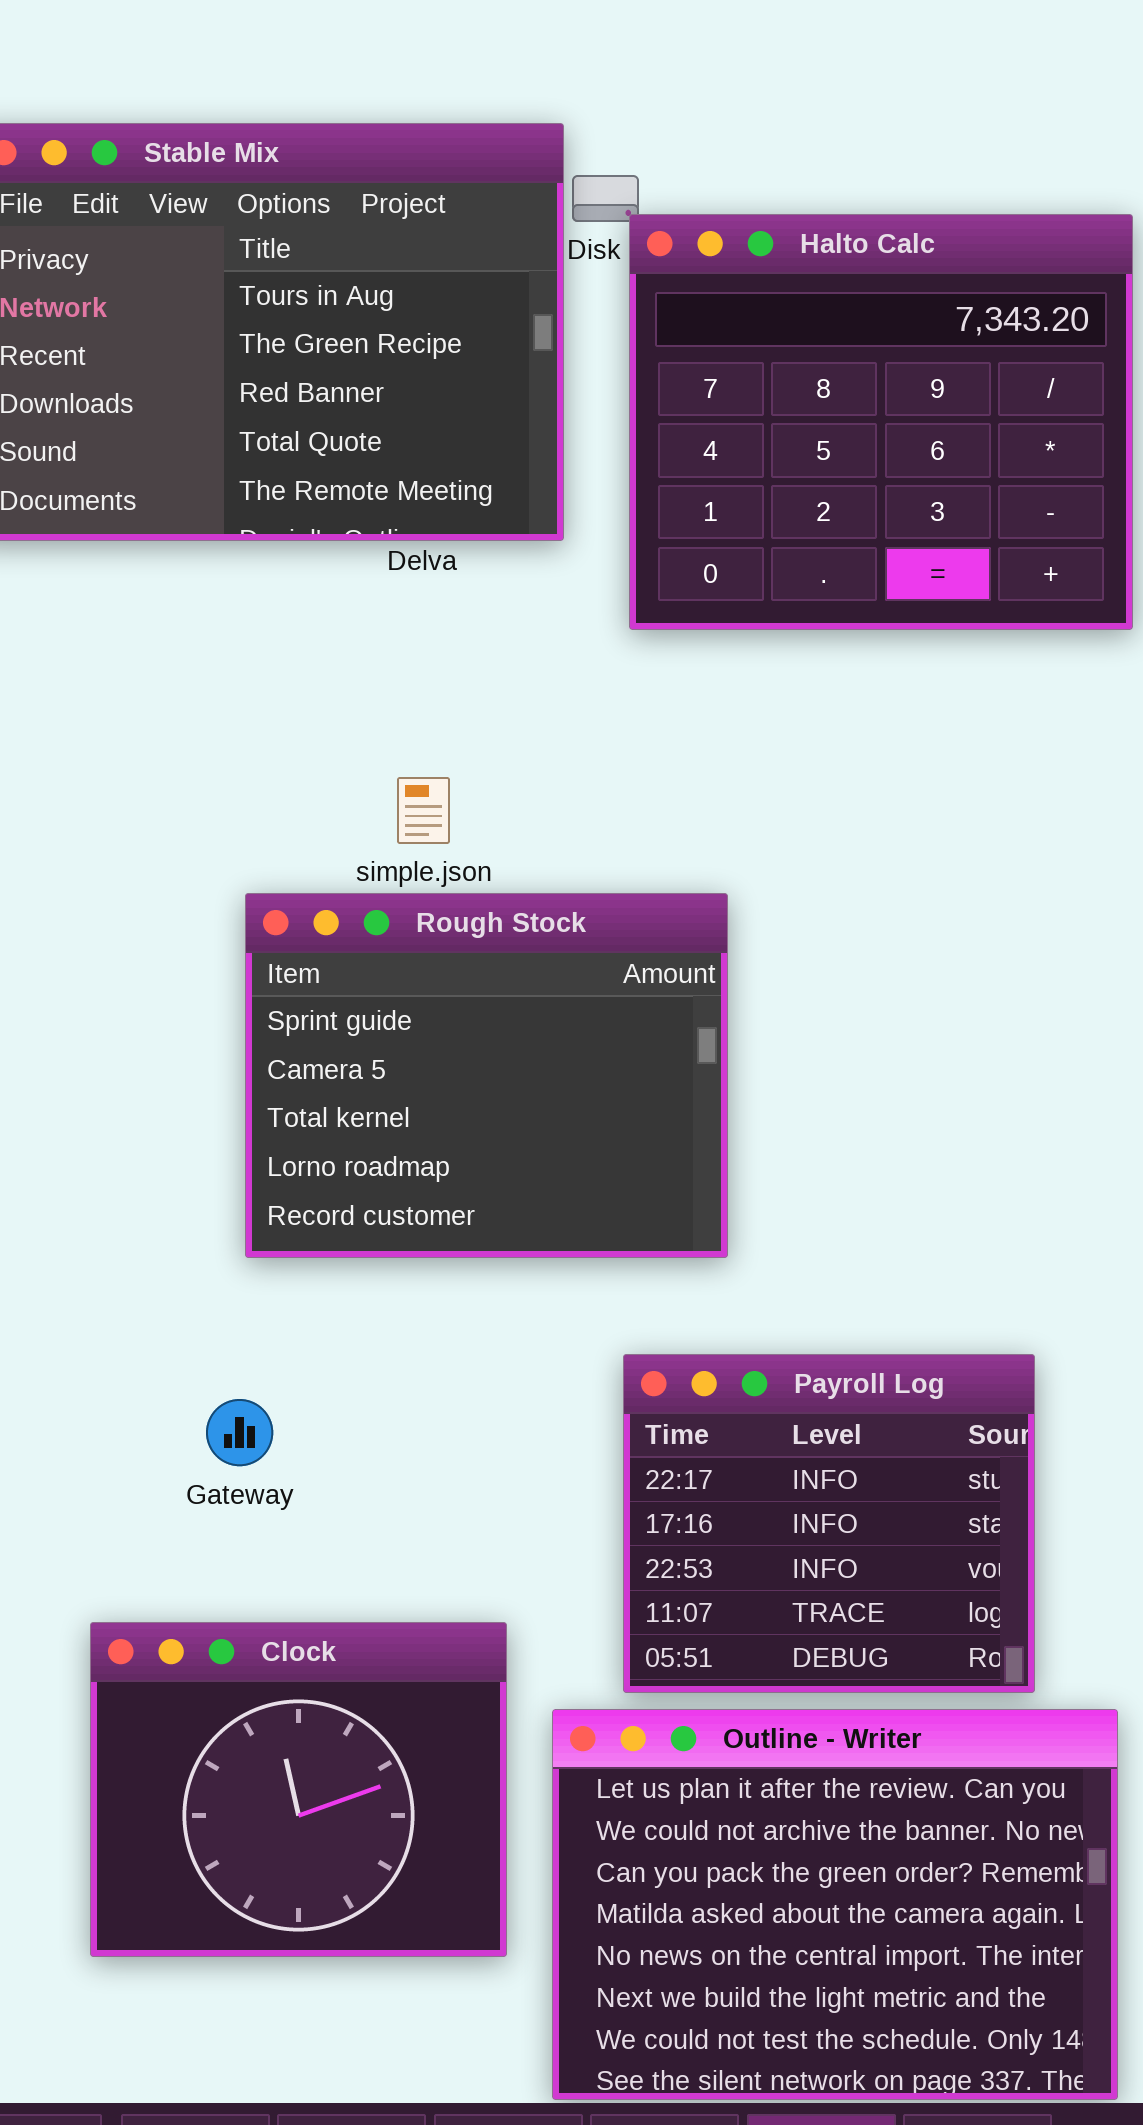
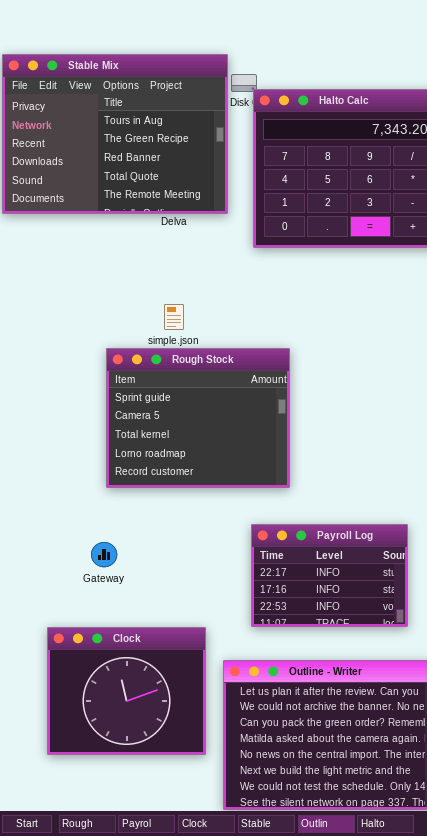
Payroll Log: [623,1354,1035,1693] -> [251,524,408,627], resized

